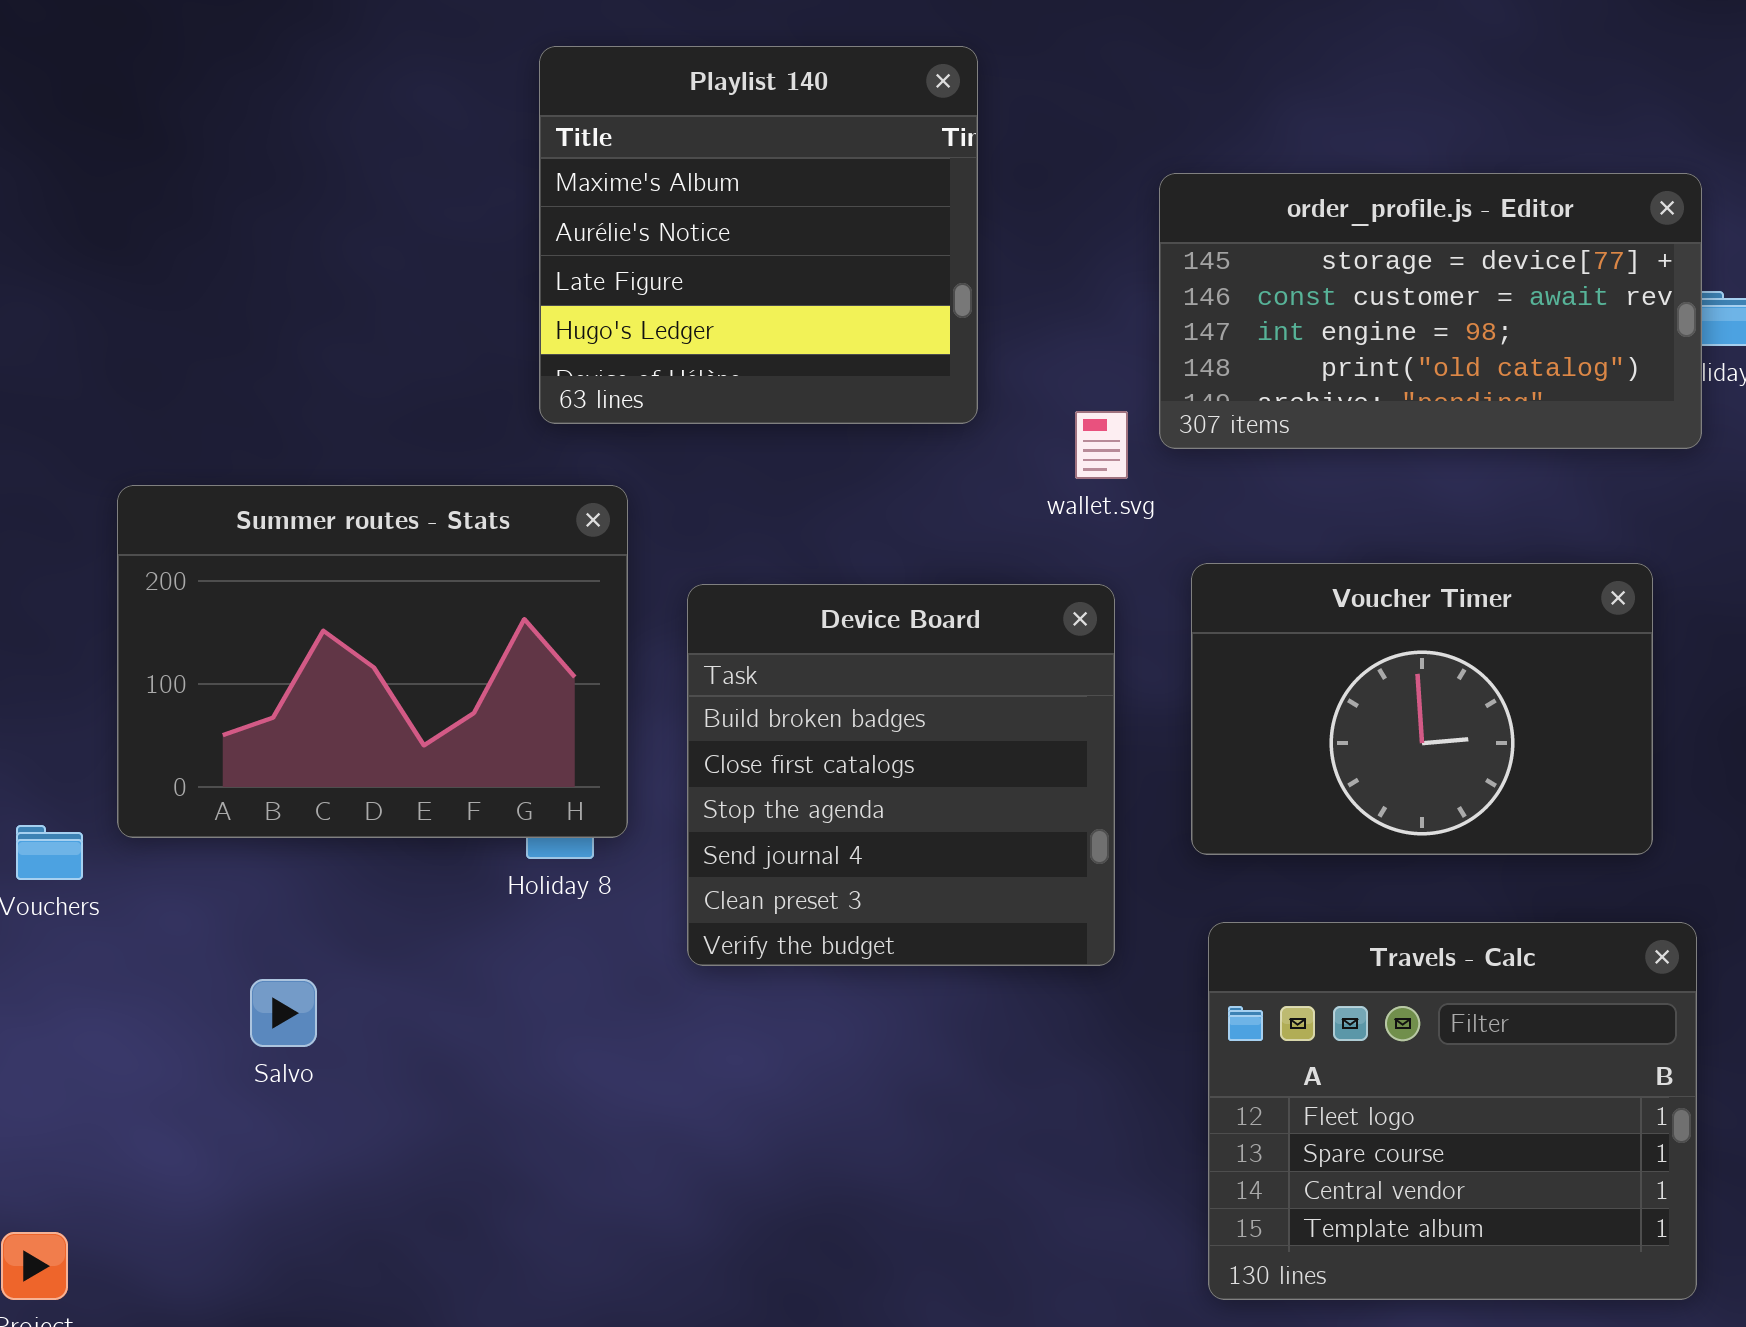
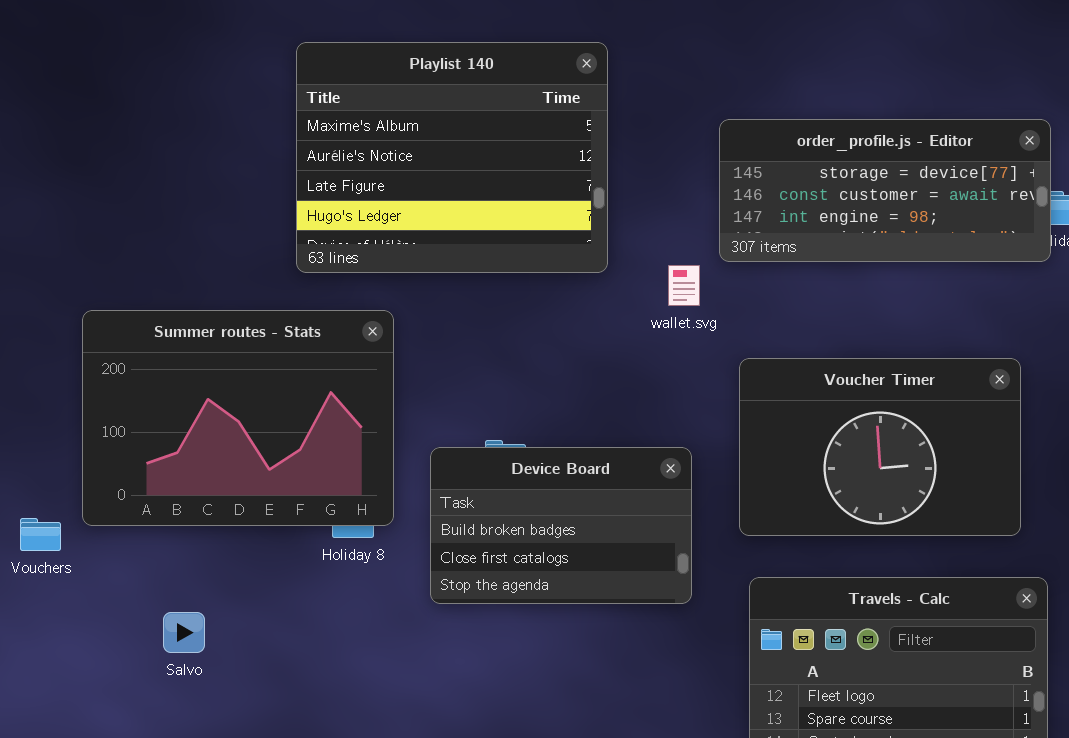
Playlist 140: [539,46,978,424] -> [296,42,608,273], resized
order_profile.js - Editor: [1159,173,1702,449] -> [719,119,1051,262], resized
Device Board: [687,584,1115,966] -> [430,447,692,604], resized

